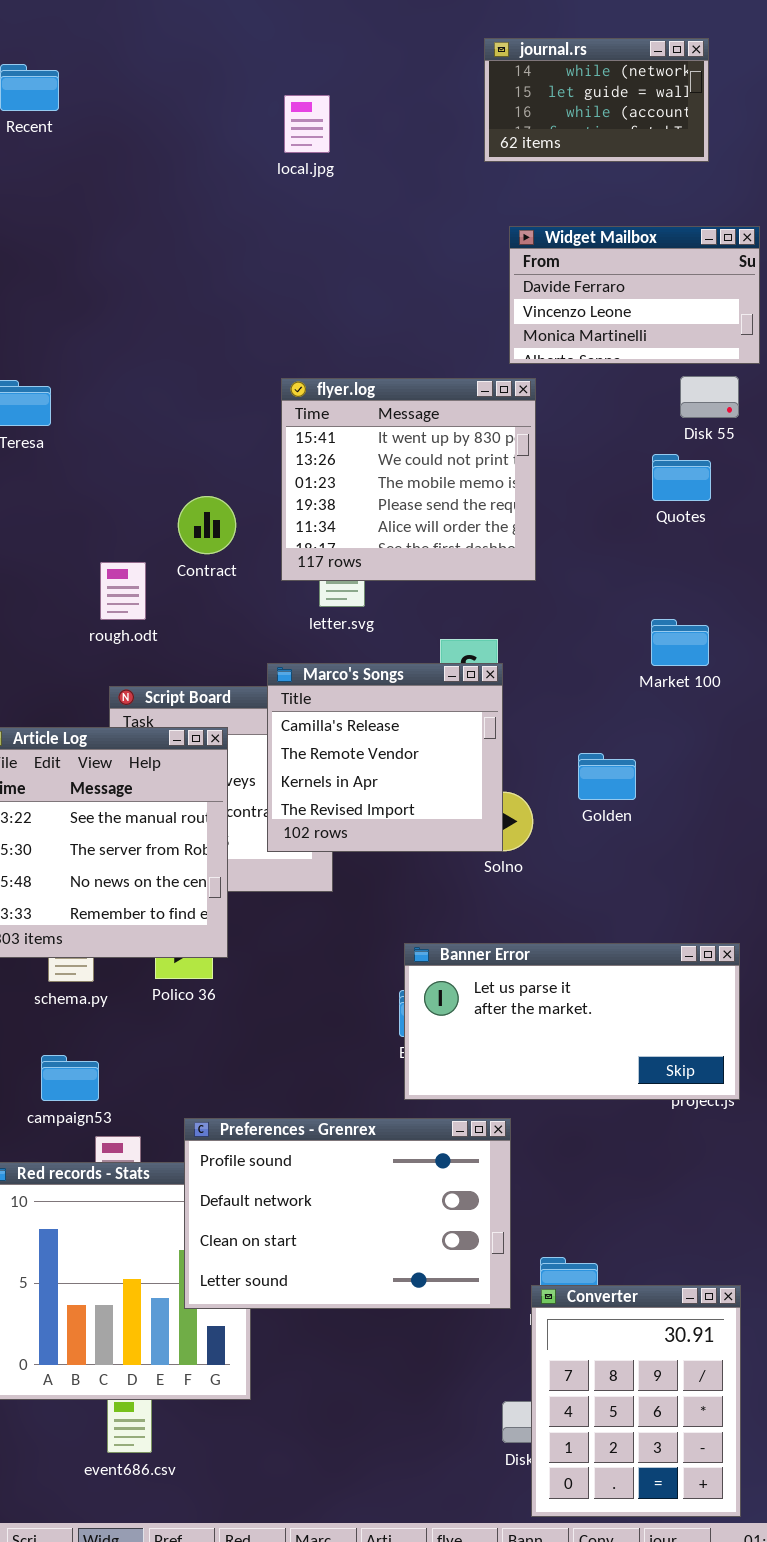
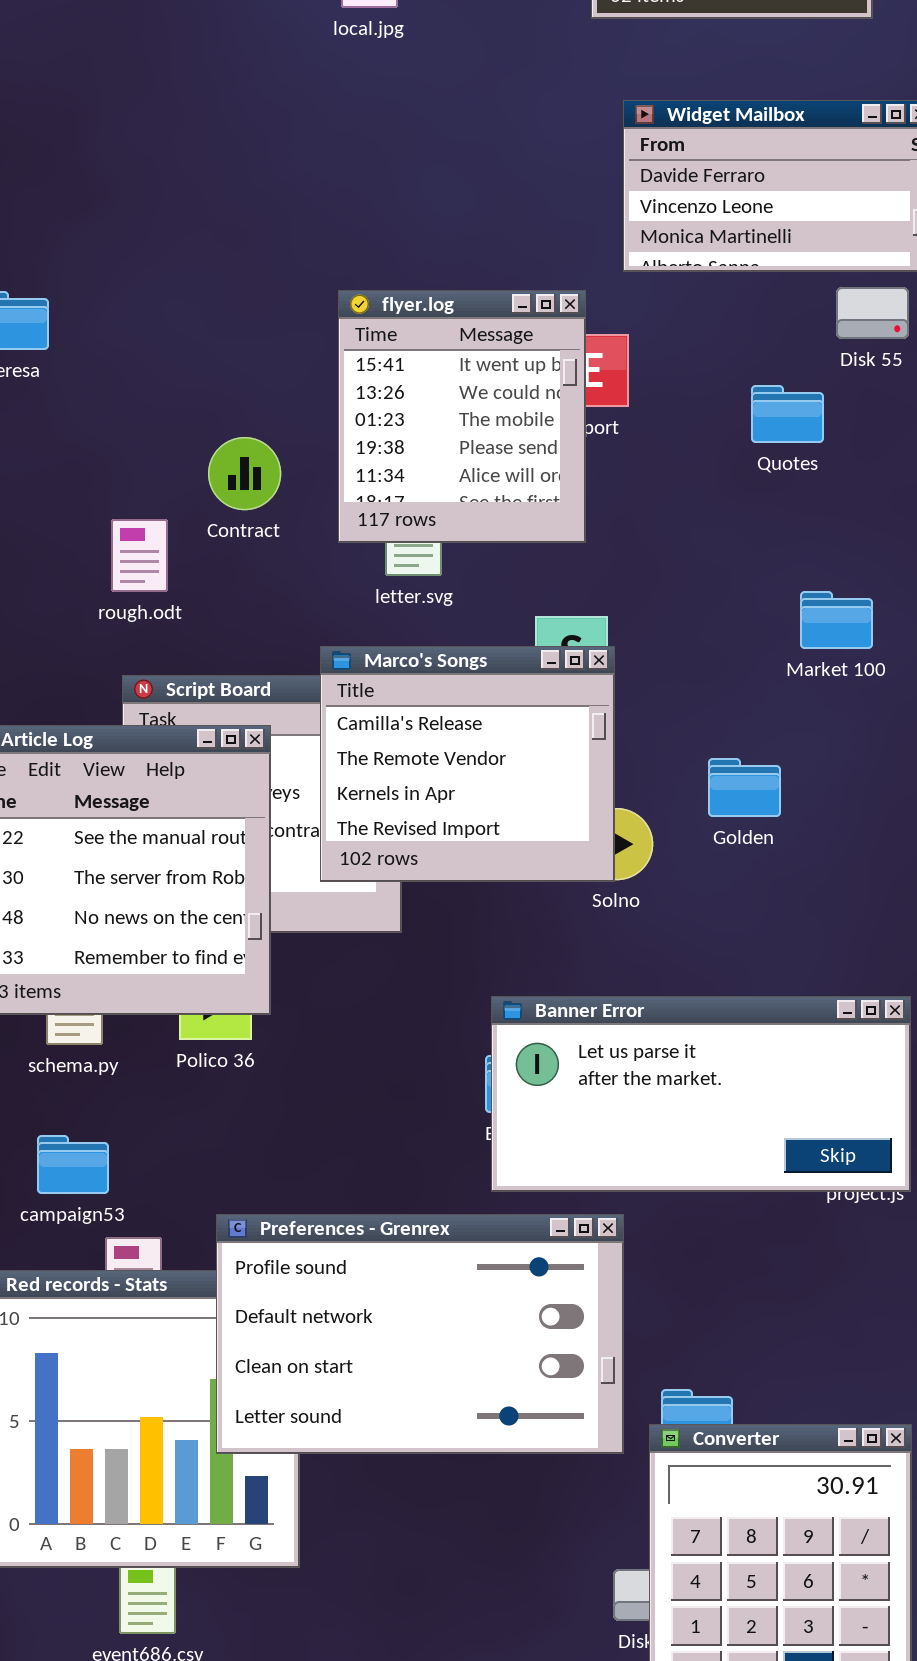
flyer.log: [281,378,536,581] -> [338,290,586,543], resized
Quotes: [652,454,711,501] -> [751,385,824,443], moved

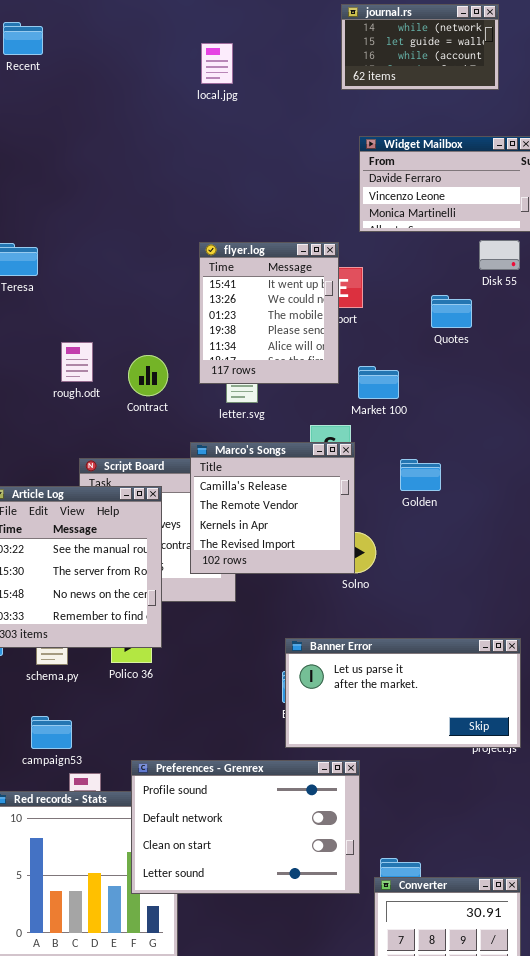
Contract: [208,437,281,510] -> [128,355,168,396], moved
rough.odt: [111,519,168,592] -> [61,342,93,382], moved
Market 100: [800,591,873,649] -> [358,366,399,399], moved
Golden: [708,758,781,817] -> [400,459,441,491], moved

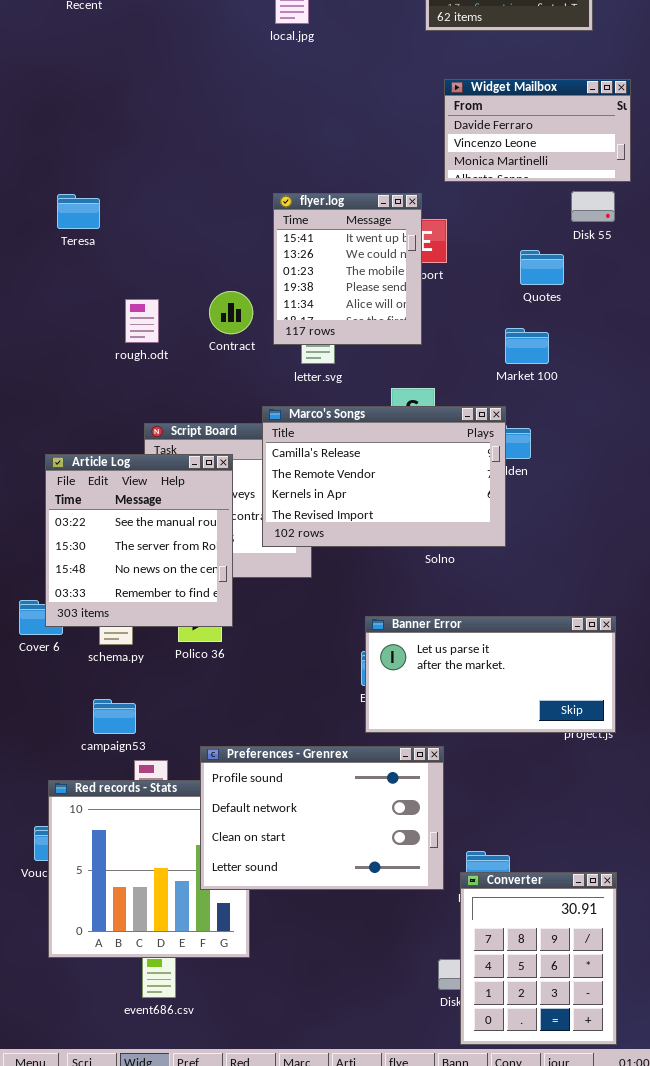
Contract: [128,355,168,396] -> [209,291,253,334], moved
Market 100: [358,366,399,399] -> [505,328,549,364], moved
Marco's Songs: [190,442,355,574] -> [262,406,506,547], resized

